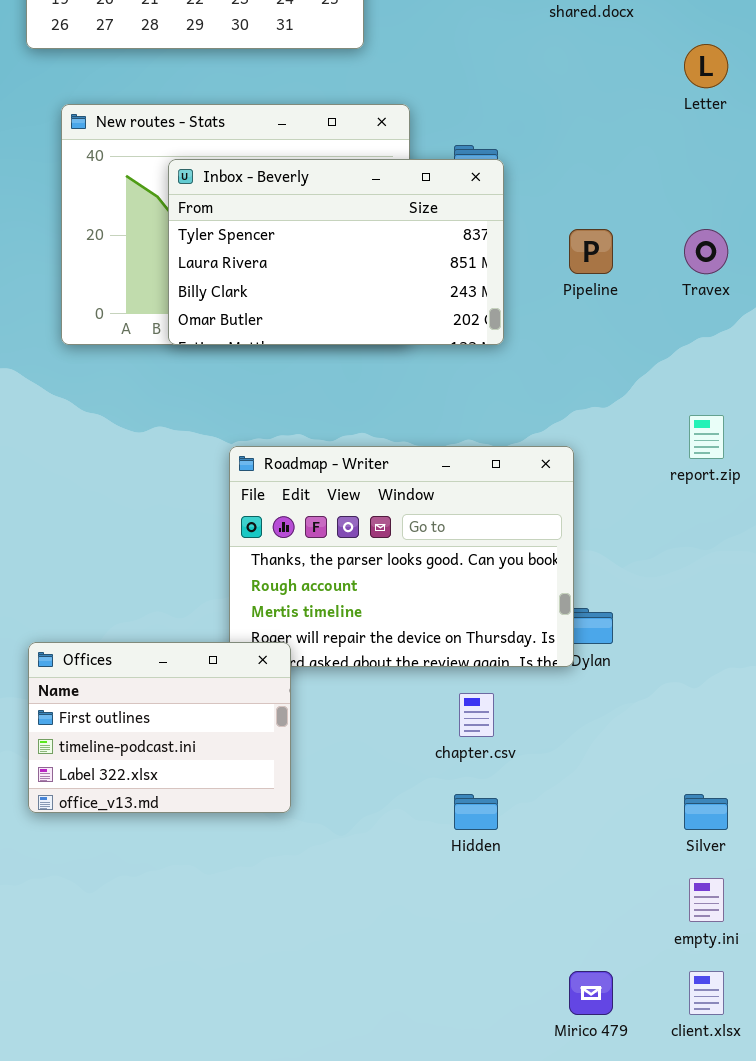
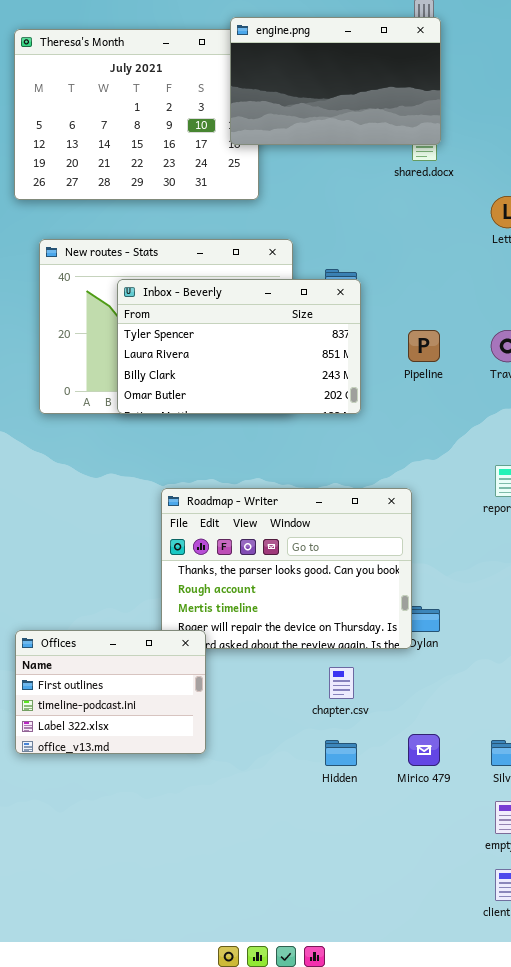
Mirico 479: [569,971,613,1015] -> [408,734,440,766], moved

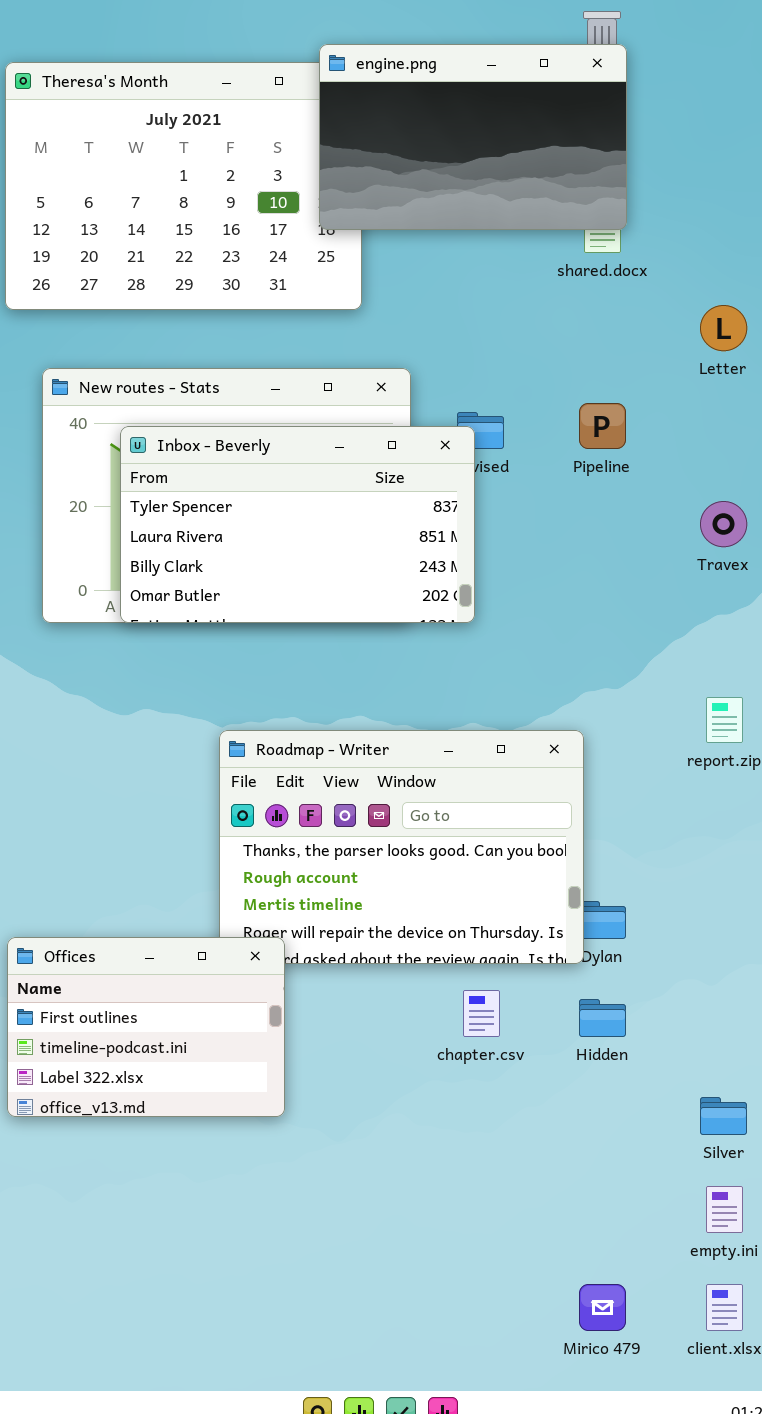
Inbox - Beverly: [117,279,361,414] -> [120,426,475,623], moved
Pipeline: [408,330,440,362] -> [579,403,626,449], moved
Mirico 479: [408,734,440,766] -> [579,1284,626,1331], moved
Hidden: [325,740,357,766] -> [579,999,626,1037], moved

